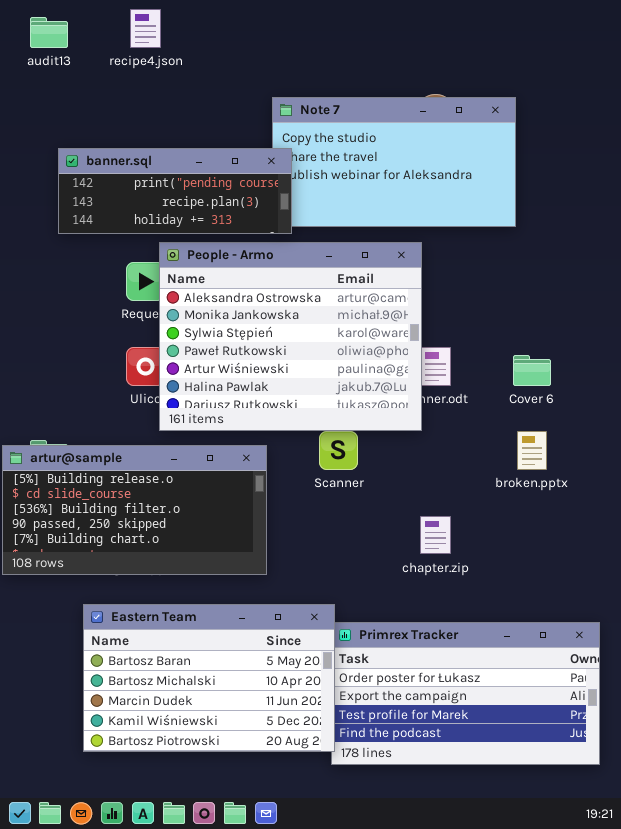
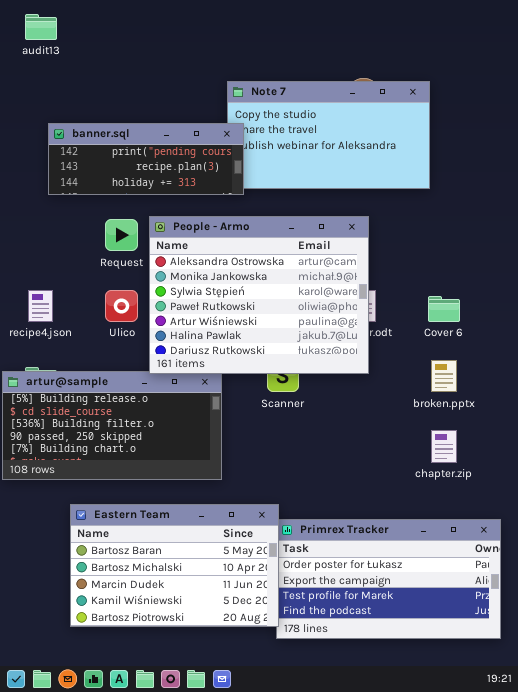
recipe4.json: [130,9,161,48] -> [28,290,53,322], moved
People - Armo: [159,242,422,431] -> [149,216,369,374], moved
chapter.zip: [420,516,451,554] -> [431,430,457,463], moved

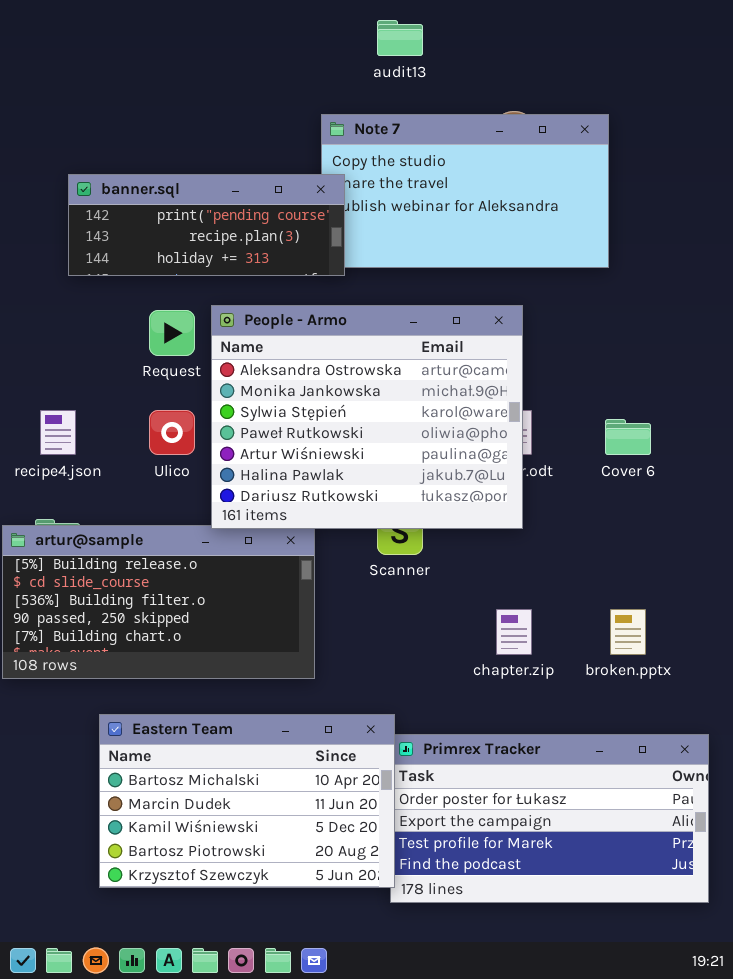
audit13: [25,14,57,40] -> [377,20,423,56], moved
broken.pptx: [431,360,457,392] -> [610,609,646,655], moved
chapter.zip: [431,430,457,463] -> [496,609,532,655], moved
Eastern Team: [70,504,279,627] -> [99,714,395,888], scrolled down 1 row

